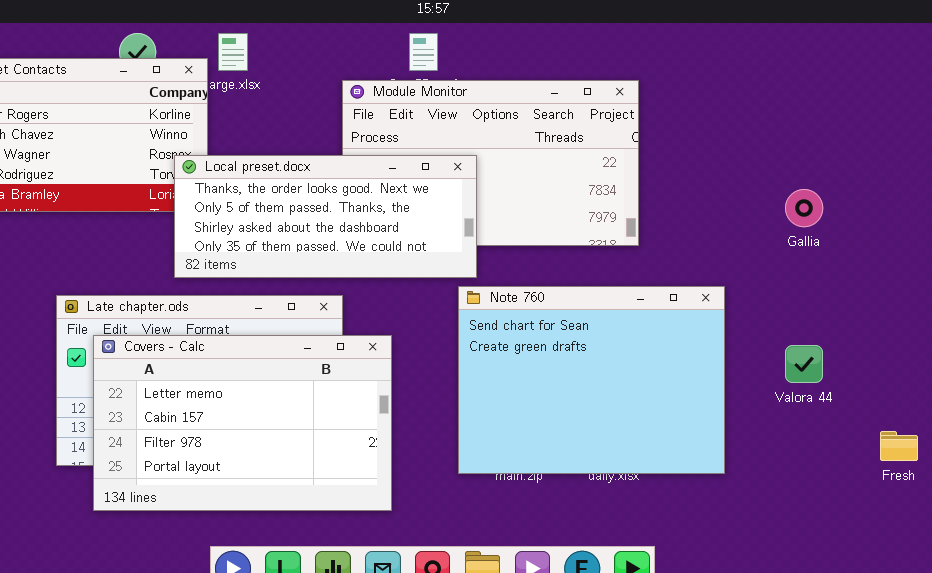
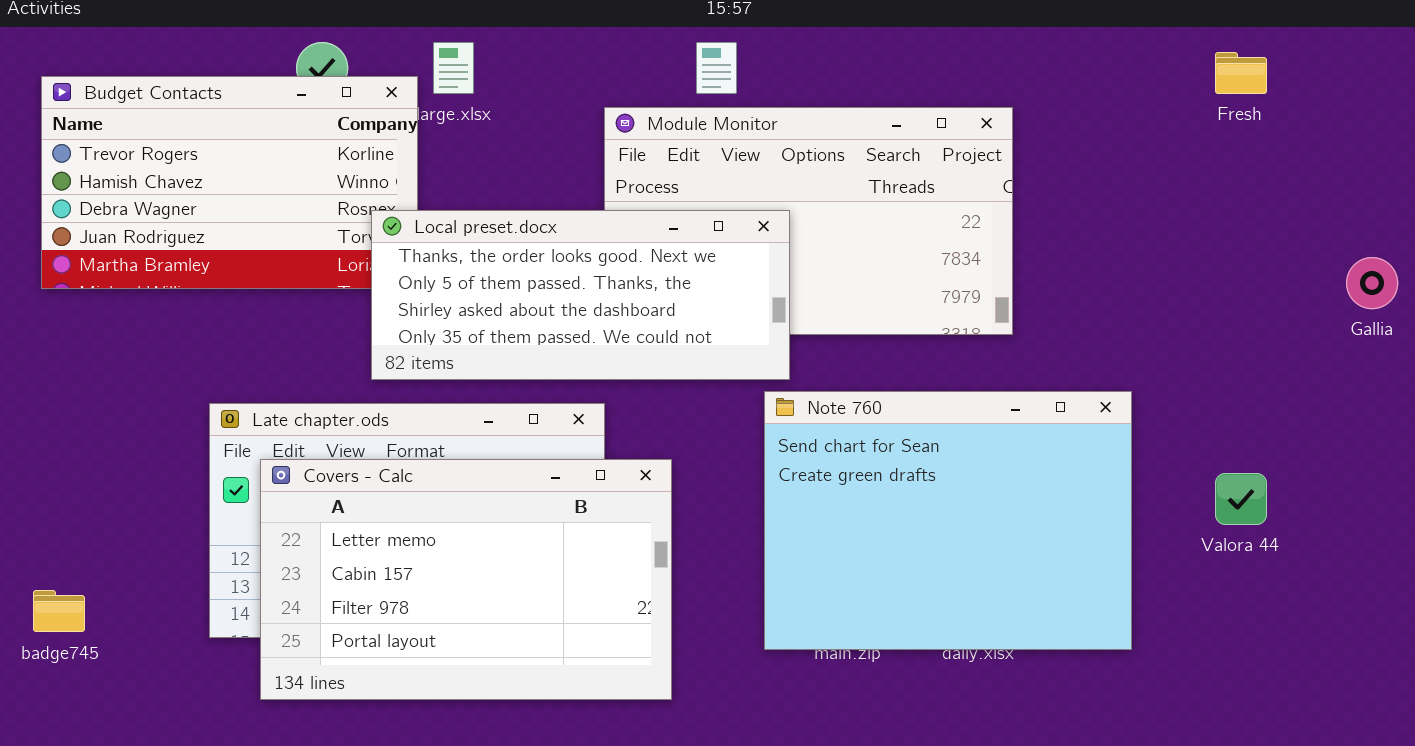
Gallia: [785,189,823,227] -> [1346,257,1398,309], moved
Fresh: [880,431,918,461] -> [1215,52,1267,94], moved

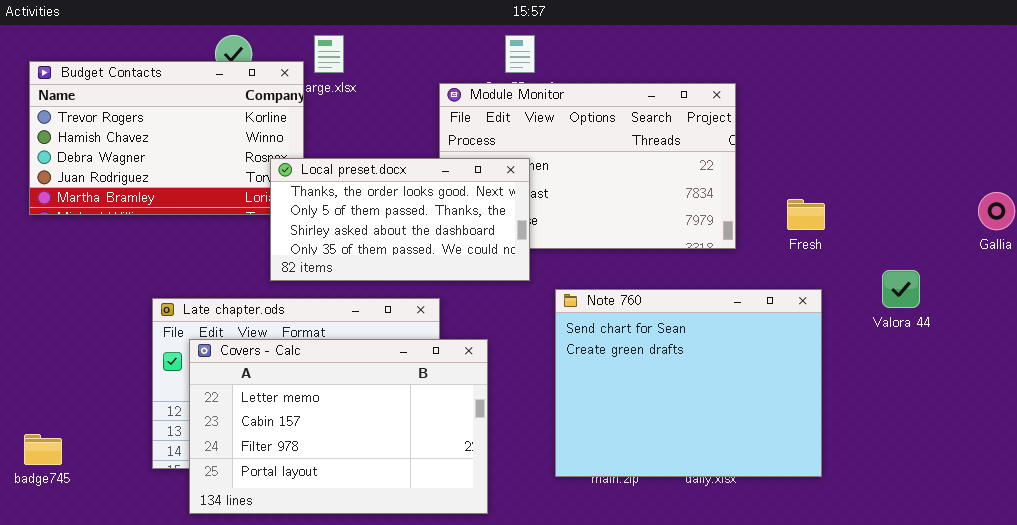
Fresh: [1215,52,1267,94] -> [787,199,825,230], moved
Local preset.docx: [371,210,790,380] -> [270,158,530,281], resized
Valora 44: [1215,473,1267,525] -> [882,270,920,308], moved

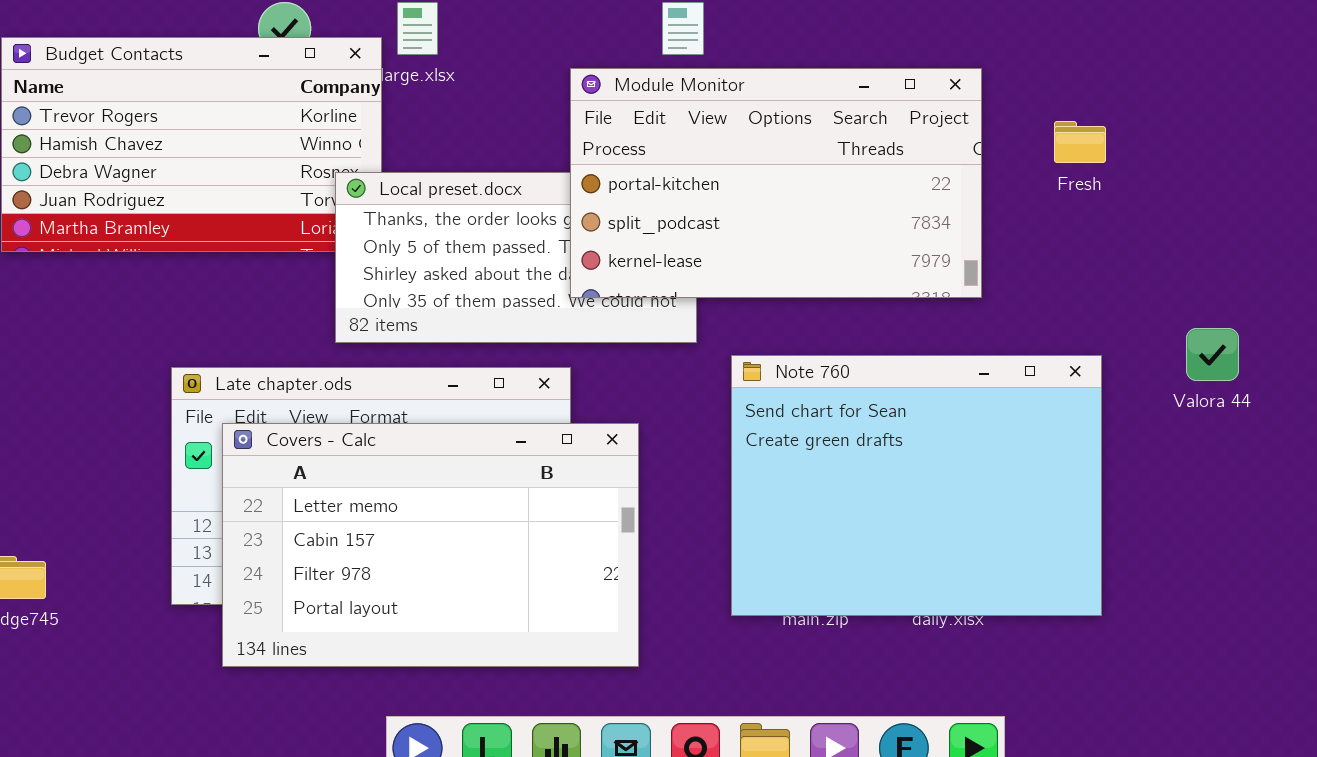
Module Monitor: [439,83,736,249] -> [570,68,982,298], raised
Fresh: [787,199,825,230] -> [1054,121,1106,163], moved

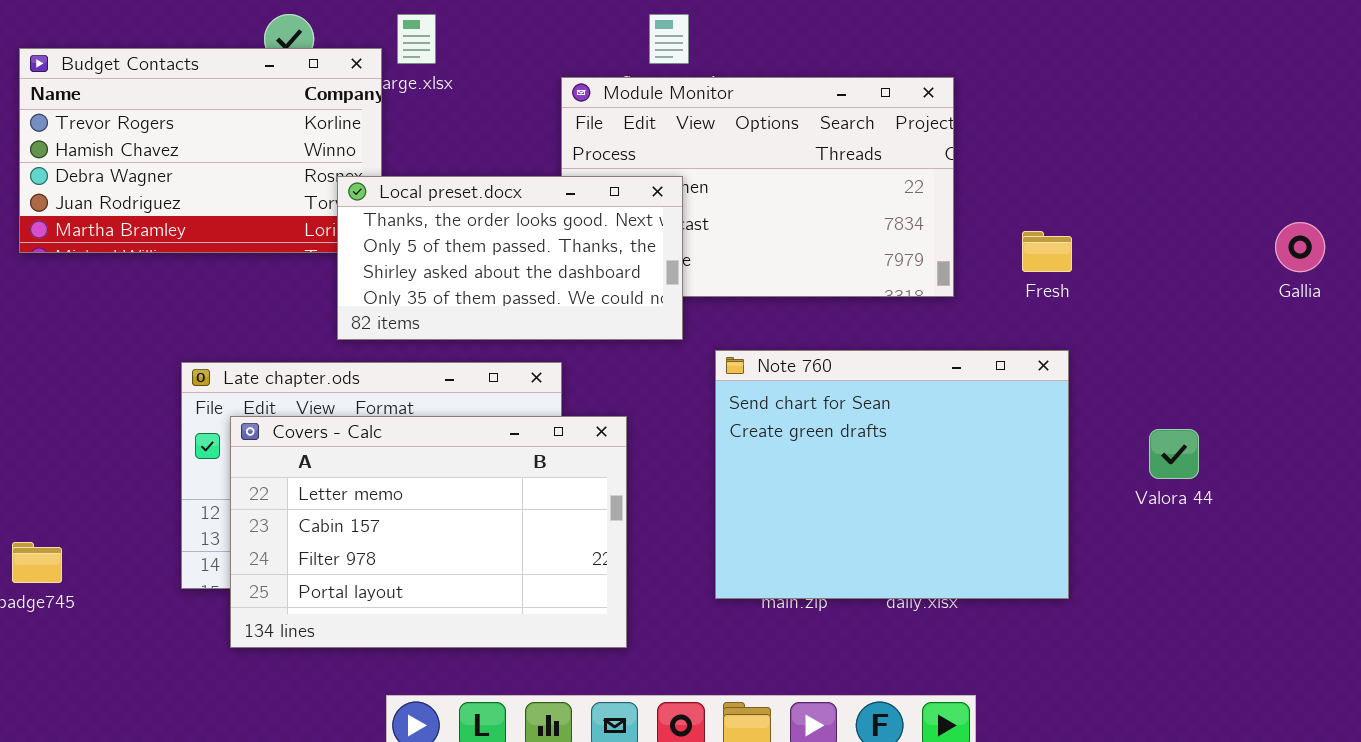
Fresh: [1054,121,1106,163] -> [1022,231,1072,272], moved
Local preset.docx: [335,172,697,343] -> [337,176,683,340], raised
Valora 44: [1186,328,1239,381] -> [1149,429,1199,479], moved

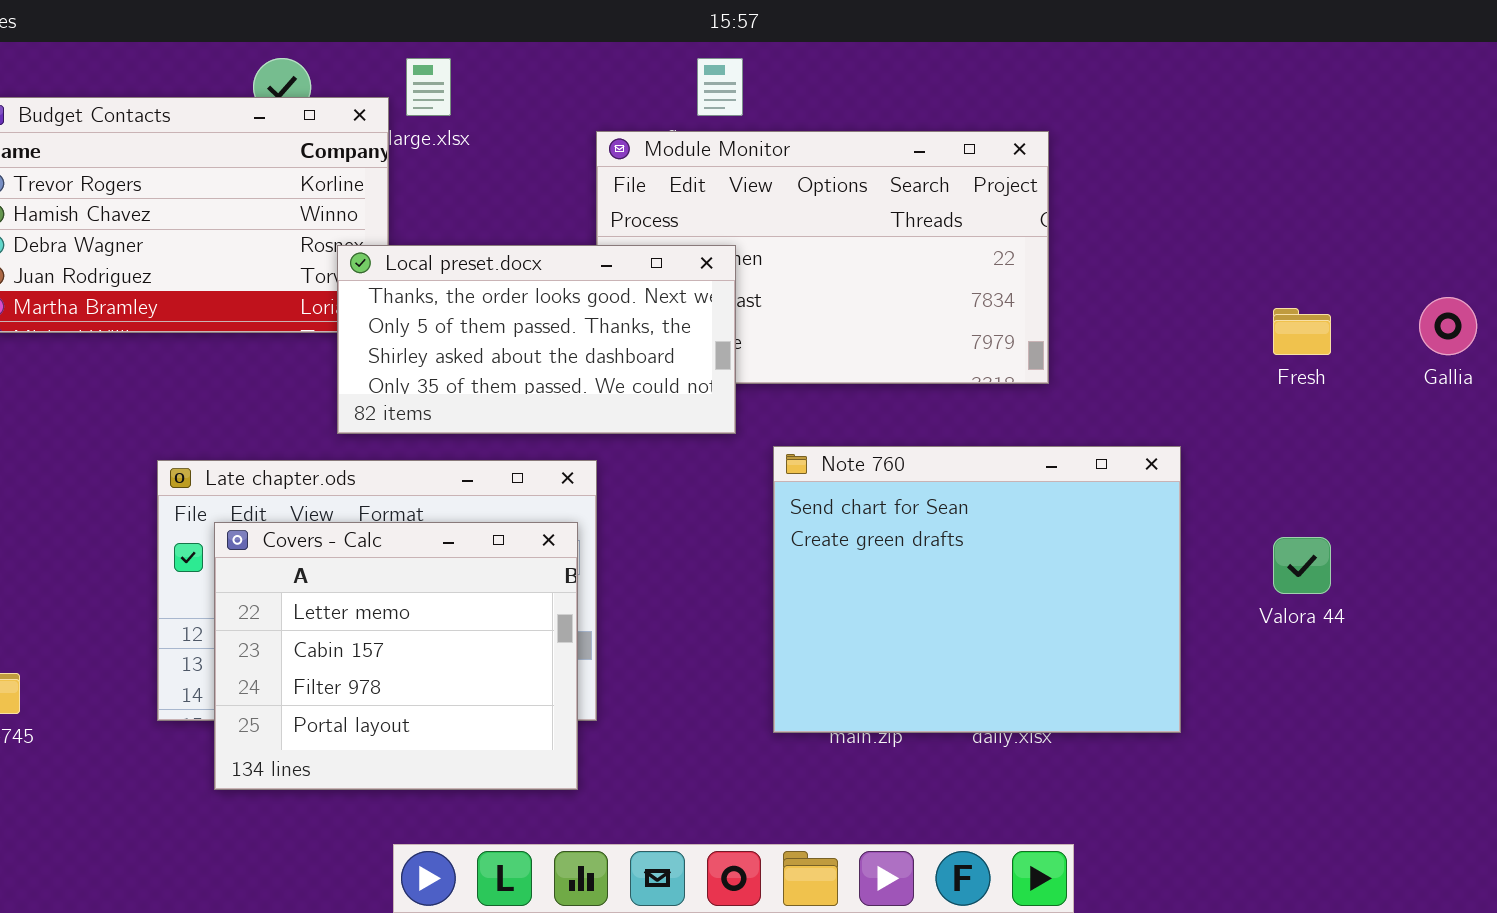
Fresh: [1022,231,1072,272] -> [1273,308,1331,355], moved
Covers - Calc: [230,416,627,648] -> [214,522,578,790], resized

